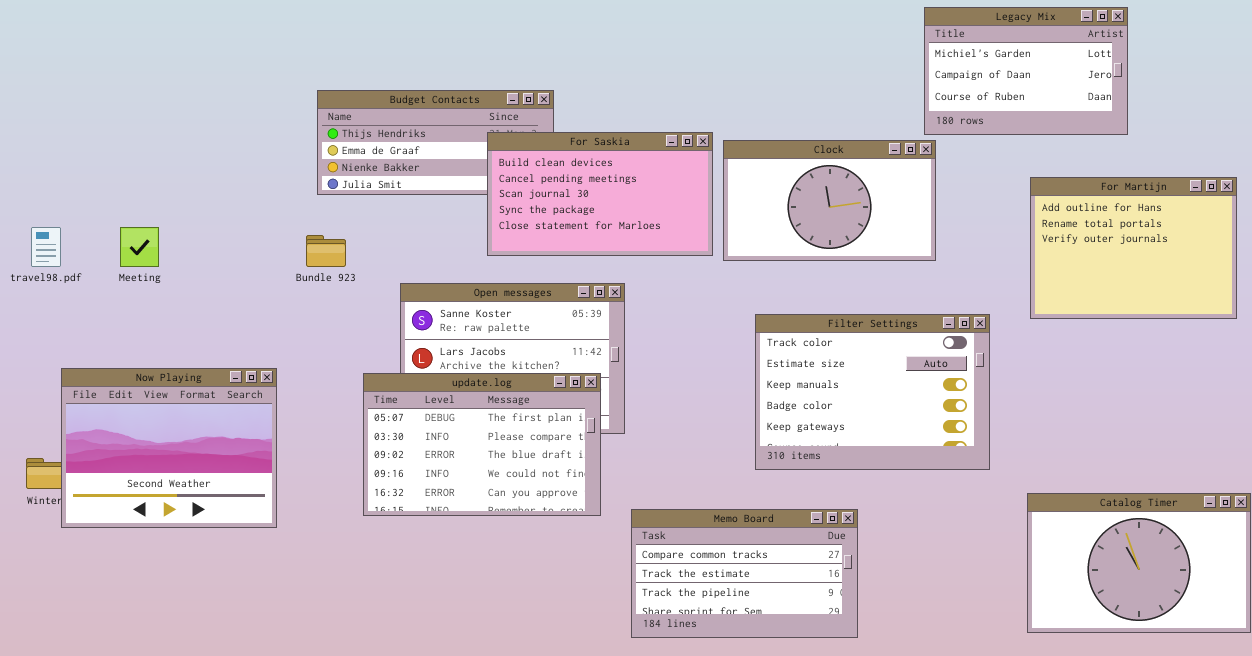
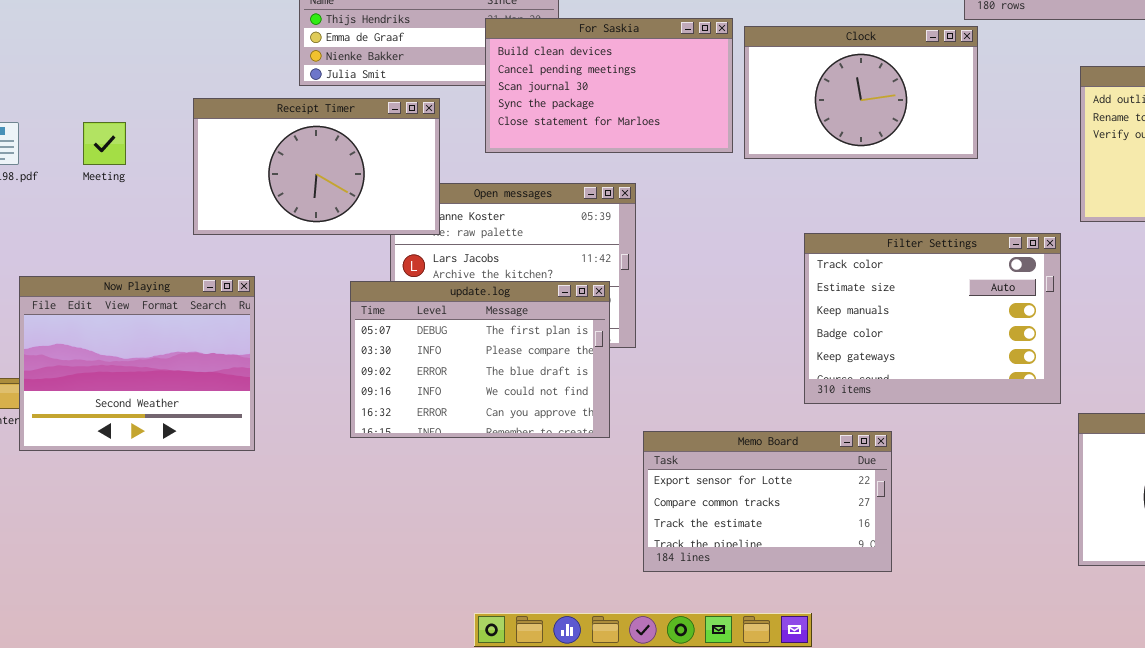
Receipt Timer: none -> [193,98,440,235], opened
Filter Settings: [755,314,990,470] -> [804,233,1061,404], moved
Memo Board: [631,509,858,638] -> [643,431,892,572], scrolled up 1 row

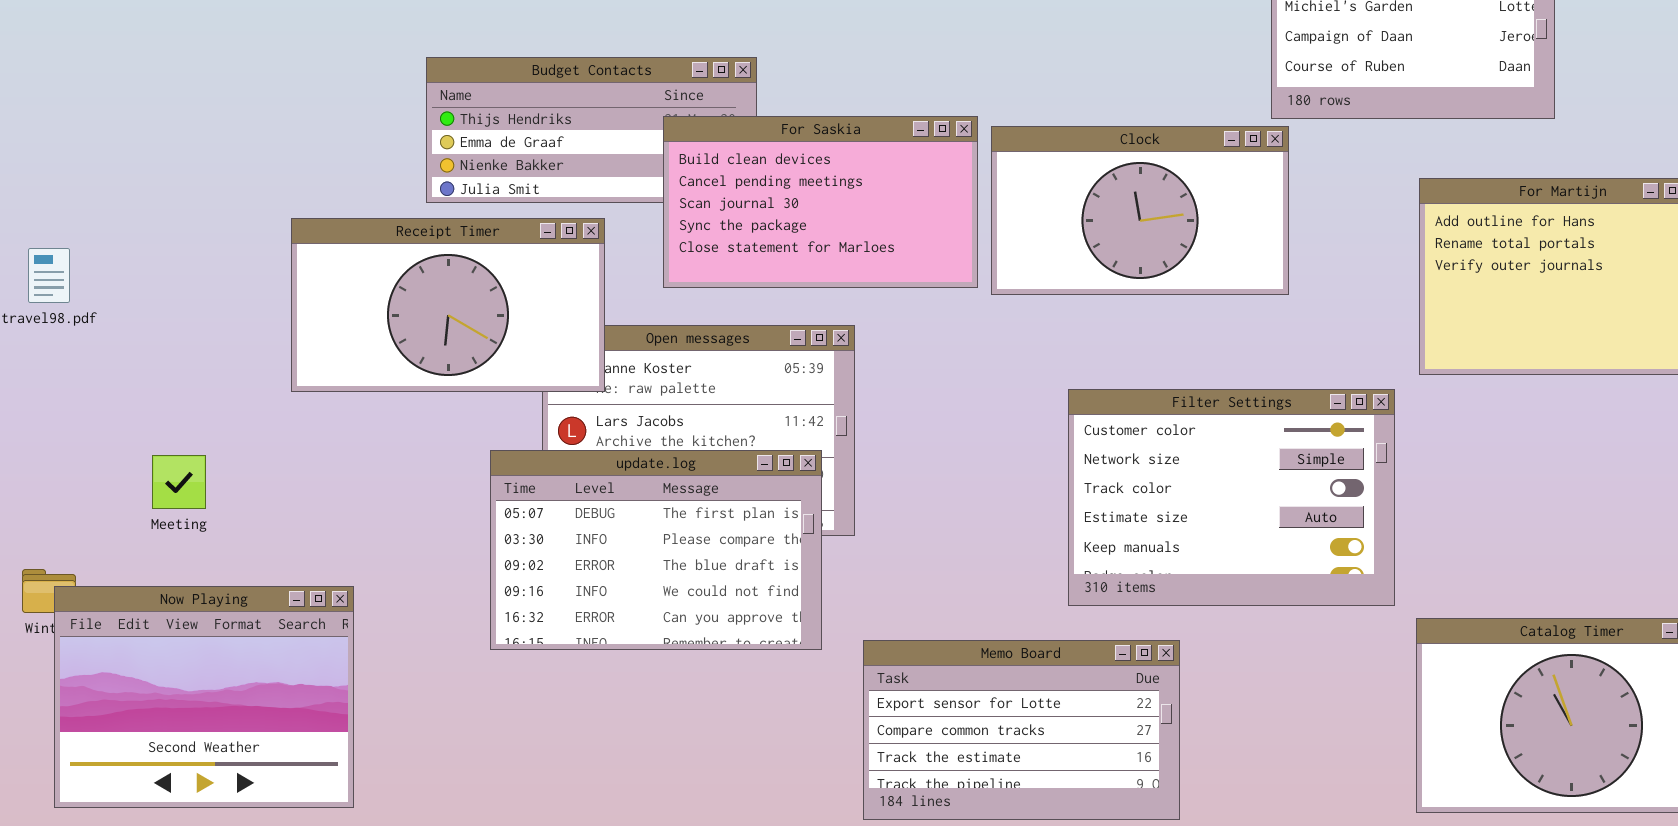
Meeting: [83,122,126,165] -> [152,455,206,509], moved
Filter Settings: [804,233,1061,404] -> [1068,389,1395,606], scrolled up 2 rows
Now Playing: [19,276,255,451] -> [54,586,354,808], moved

